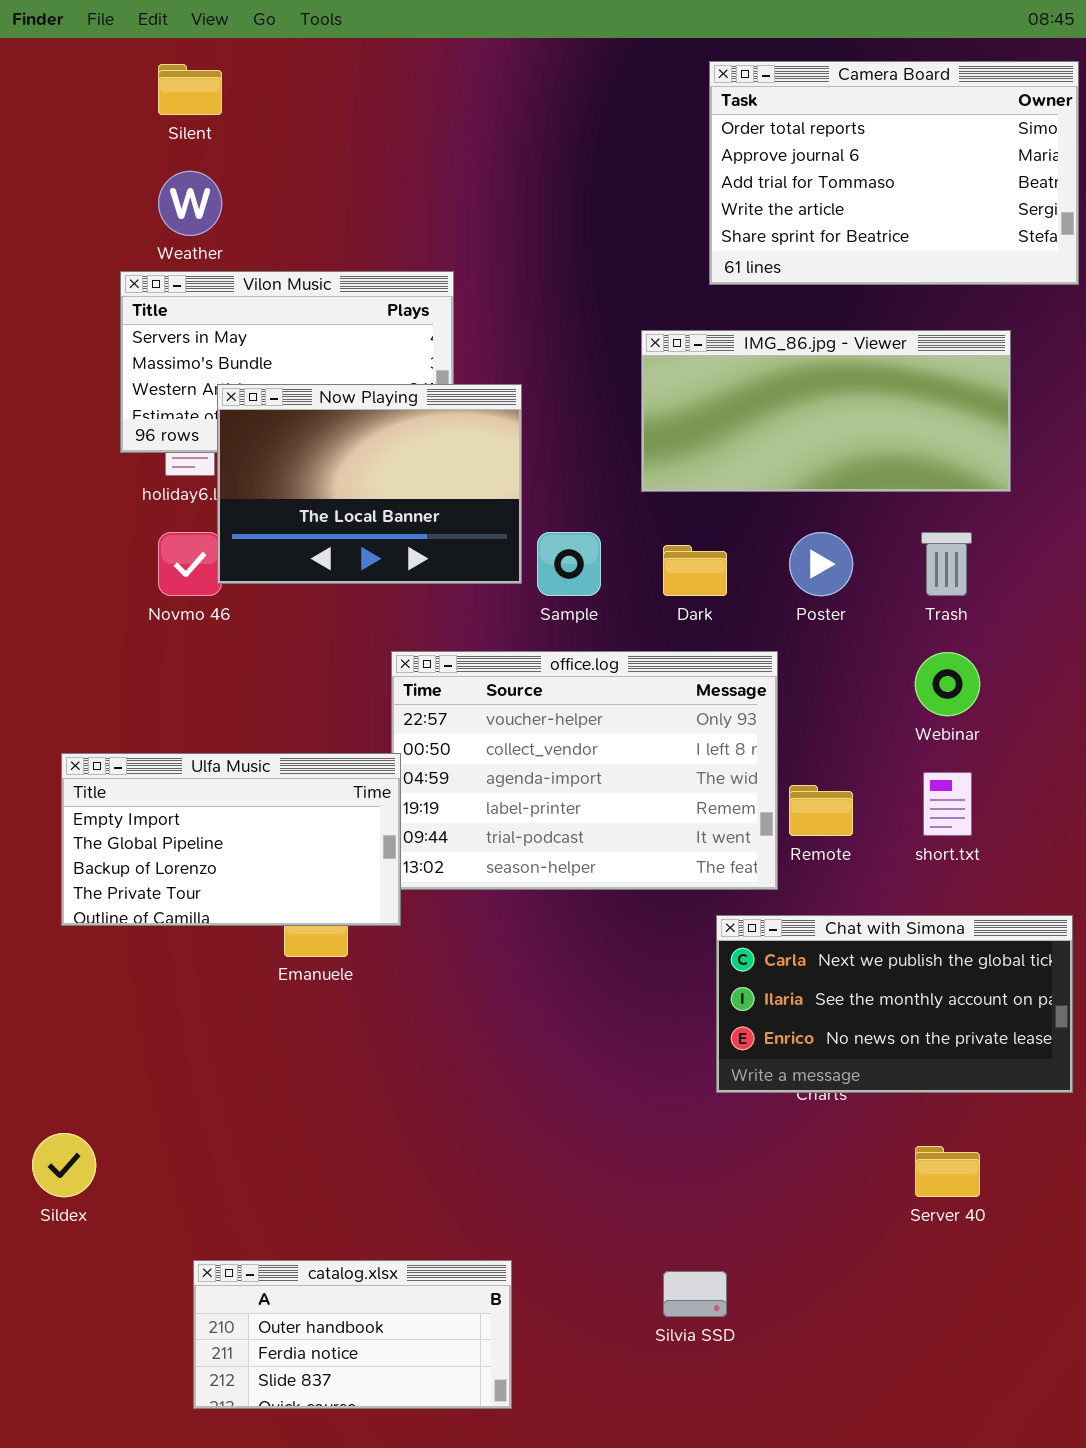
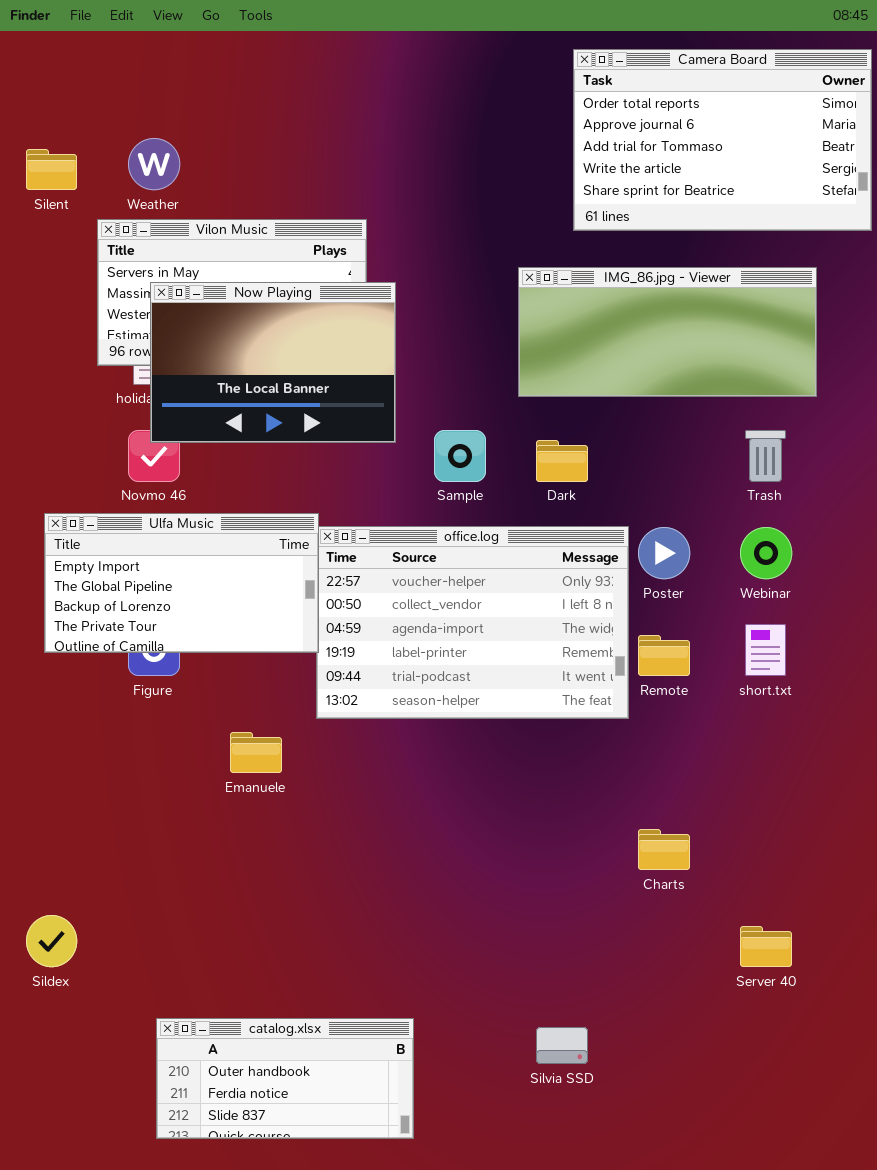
Silent: [158,64,222,115] -> [26,149,77,190], moved
Now Playing: [217,384,522,584] -> [150,282,396,443], moved
Poster: [789,532,853,596] -> [638,527,690,579], moved
Ulfa Music: [61,753,401,926] -> [44,513,319,653], moved
Chat with Simona: [716,915,1073,1093] -> none, closed

